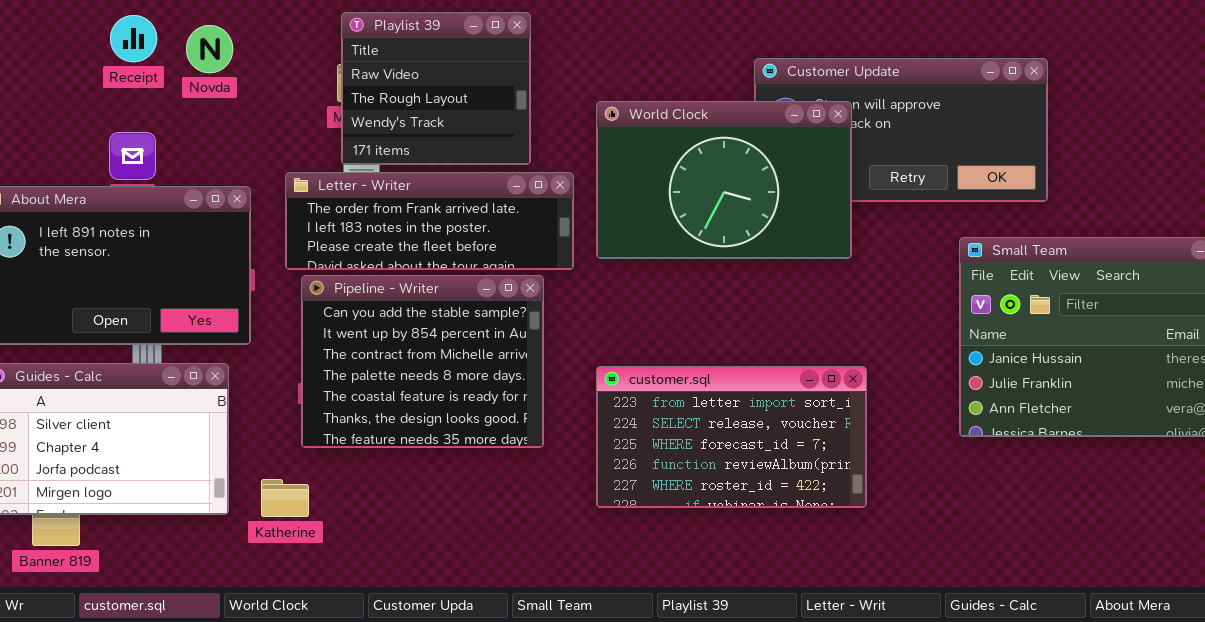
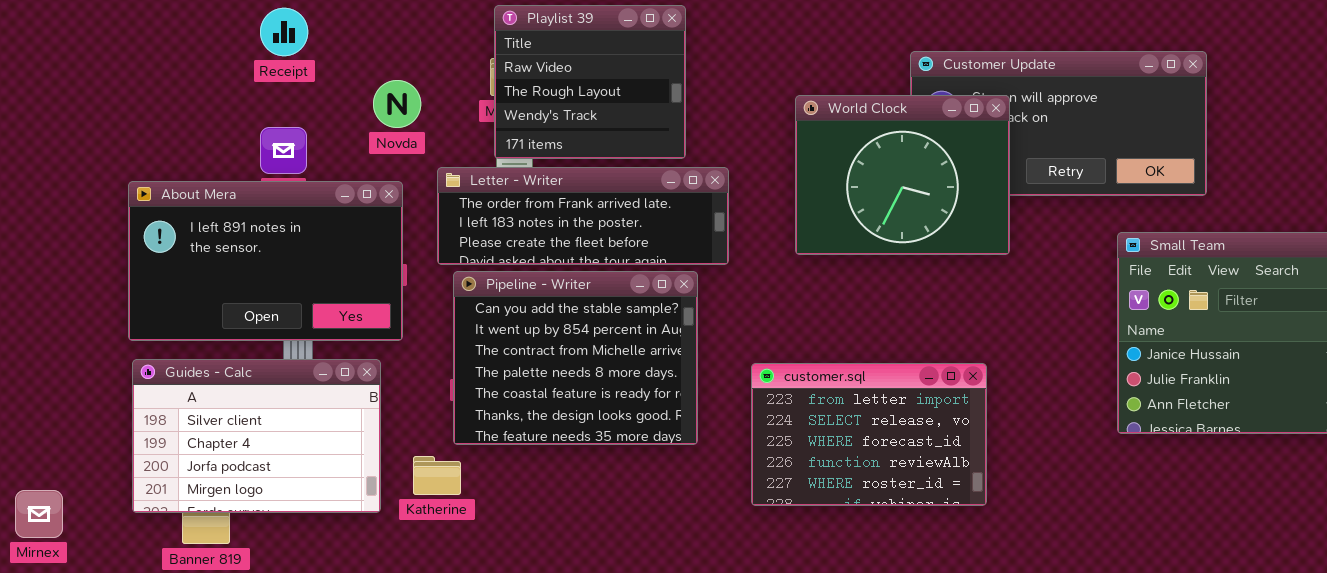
Novda: [186,25,233,73] -> [373,80,421,128], moved
World Clock: [596,101,852,259] -> [795,95,1010,255], resized
customer.sql: [596,366,867,508] -> [751,363,987,506], resized
Katherine: [261,479,309,517] -> [413,456,461,495], moved

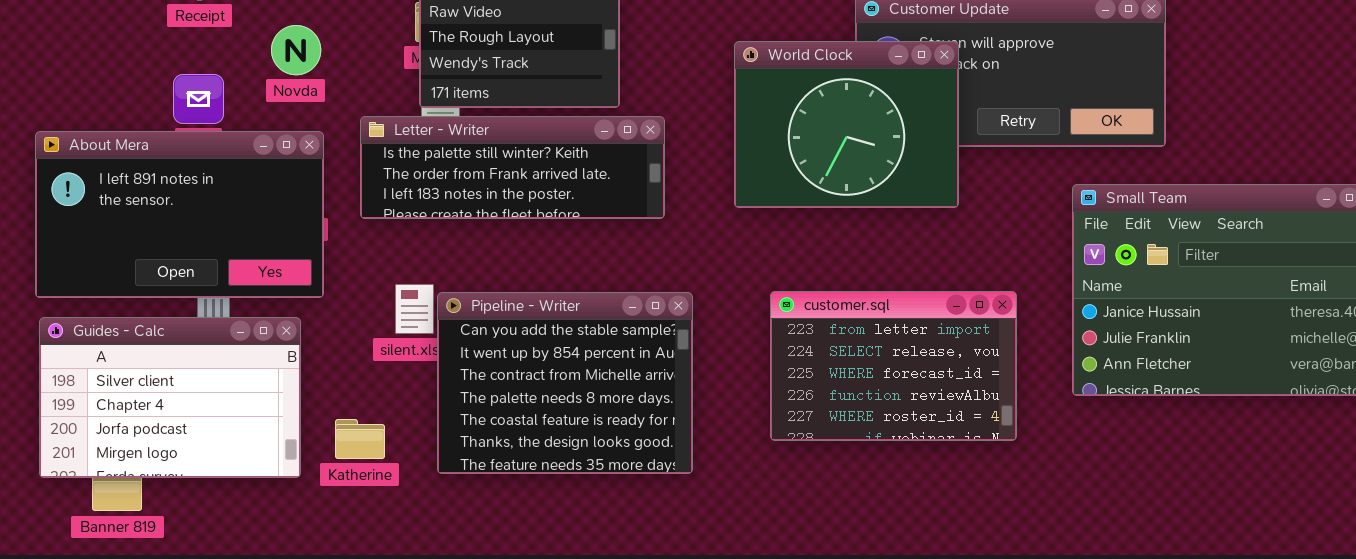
Novda: [373,80,421,128] -> [271,25,321,75], moved
Letter - Writer: [437,167,729,265] -> [360,116,665,219], scrolled up 1 row
Pipeline - Writer: [453,271,698,445] -> [437,292,693,474], moved
customer.sql: [751,363,987,506] -> [770,291,1017,441], moved

